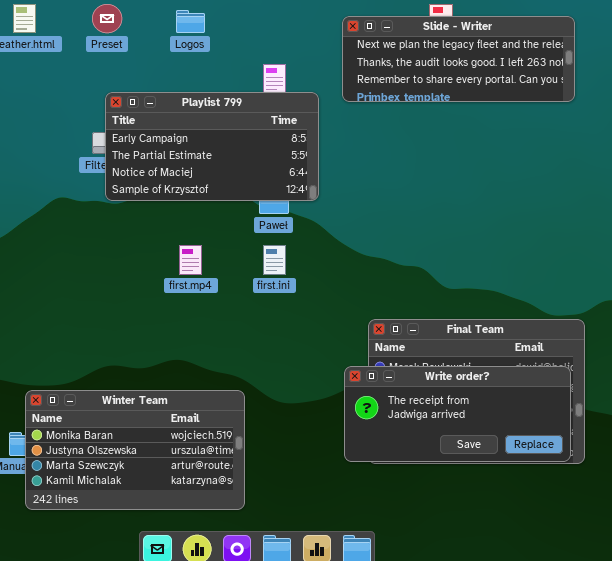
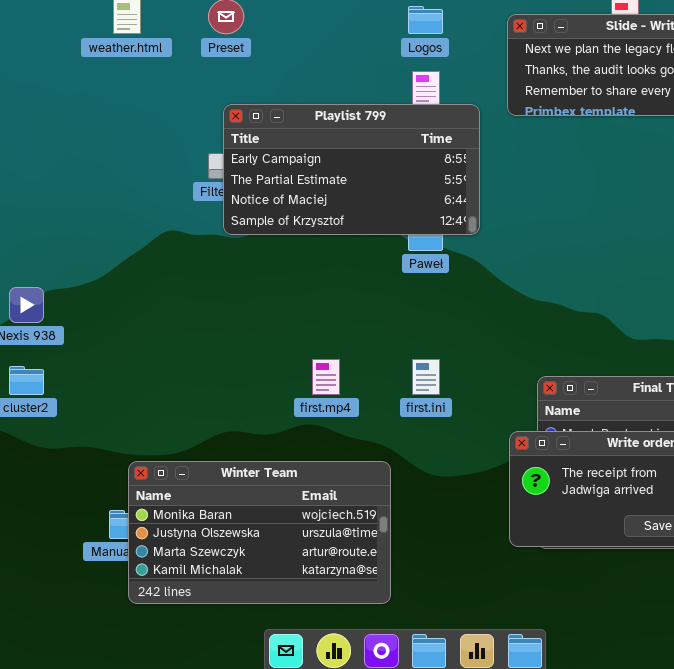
Logos: [176,10,205,33] -> [408,6,443,34], moved
first.mp4: [179,245,202,275] -> [312,359,340,395], moved
first.ini: [263,245,286,275] -> [412,359,440,395], moved

